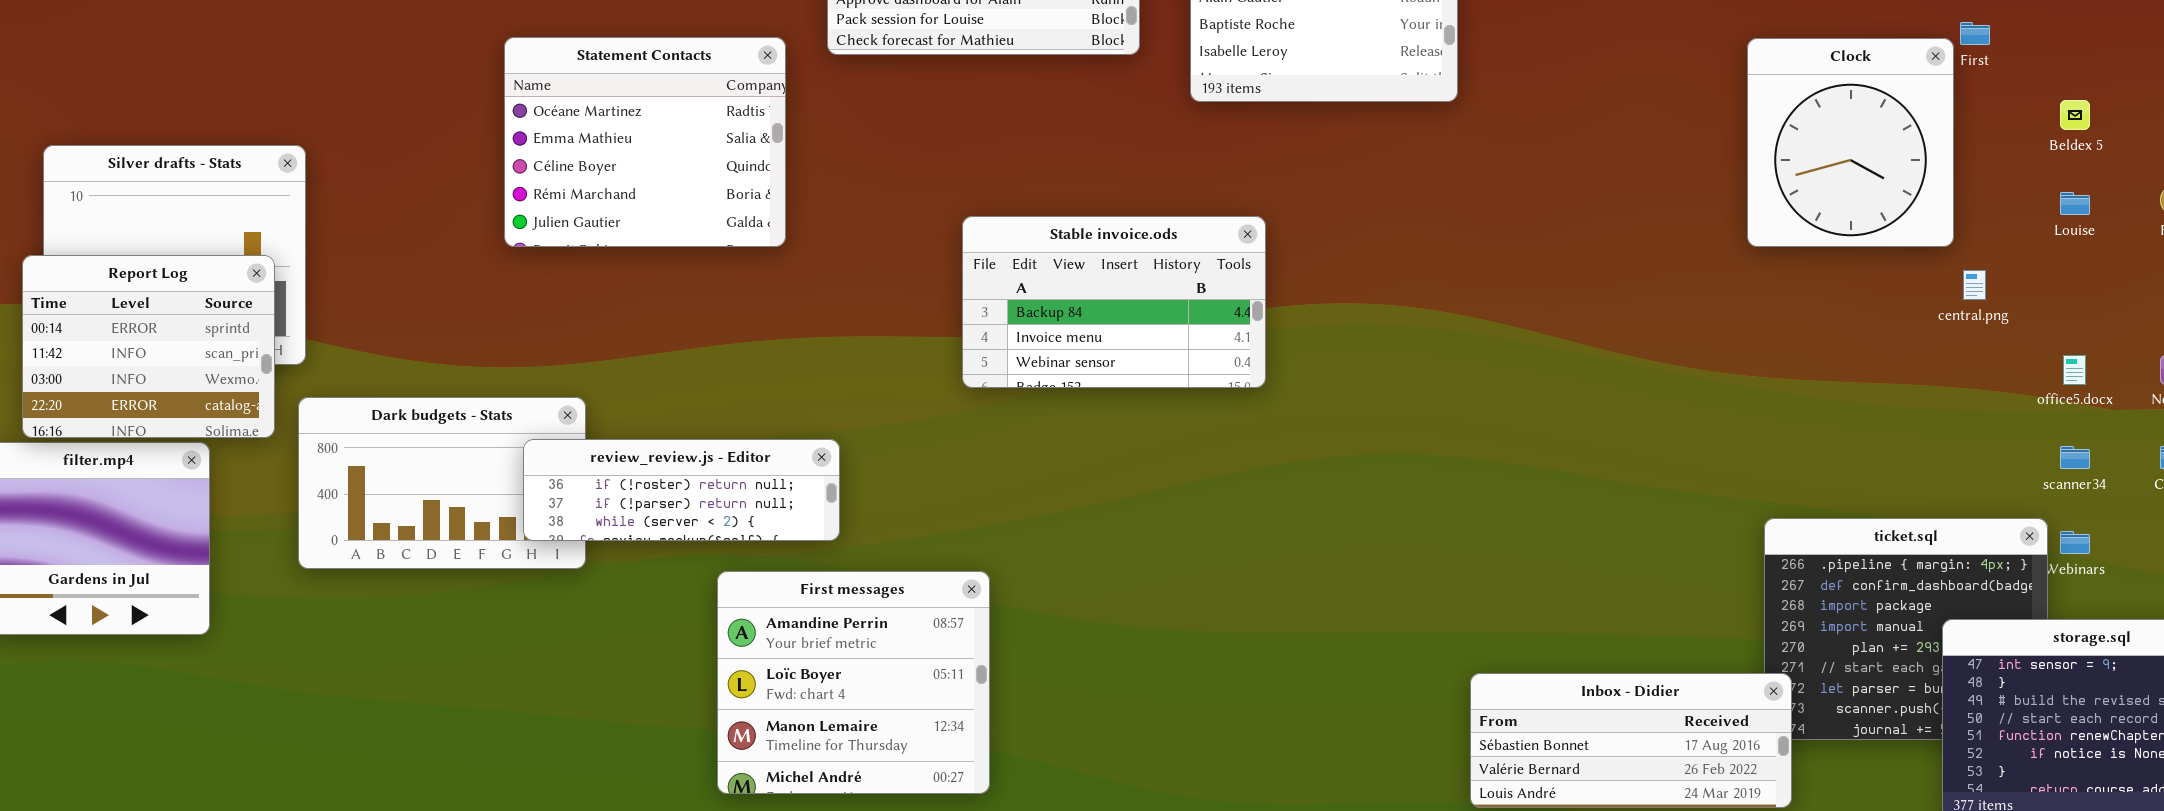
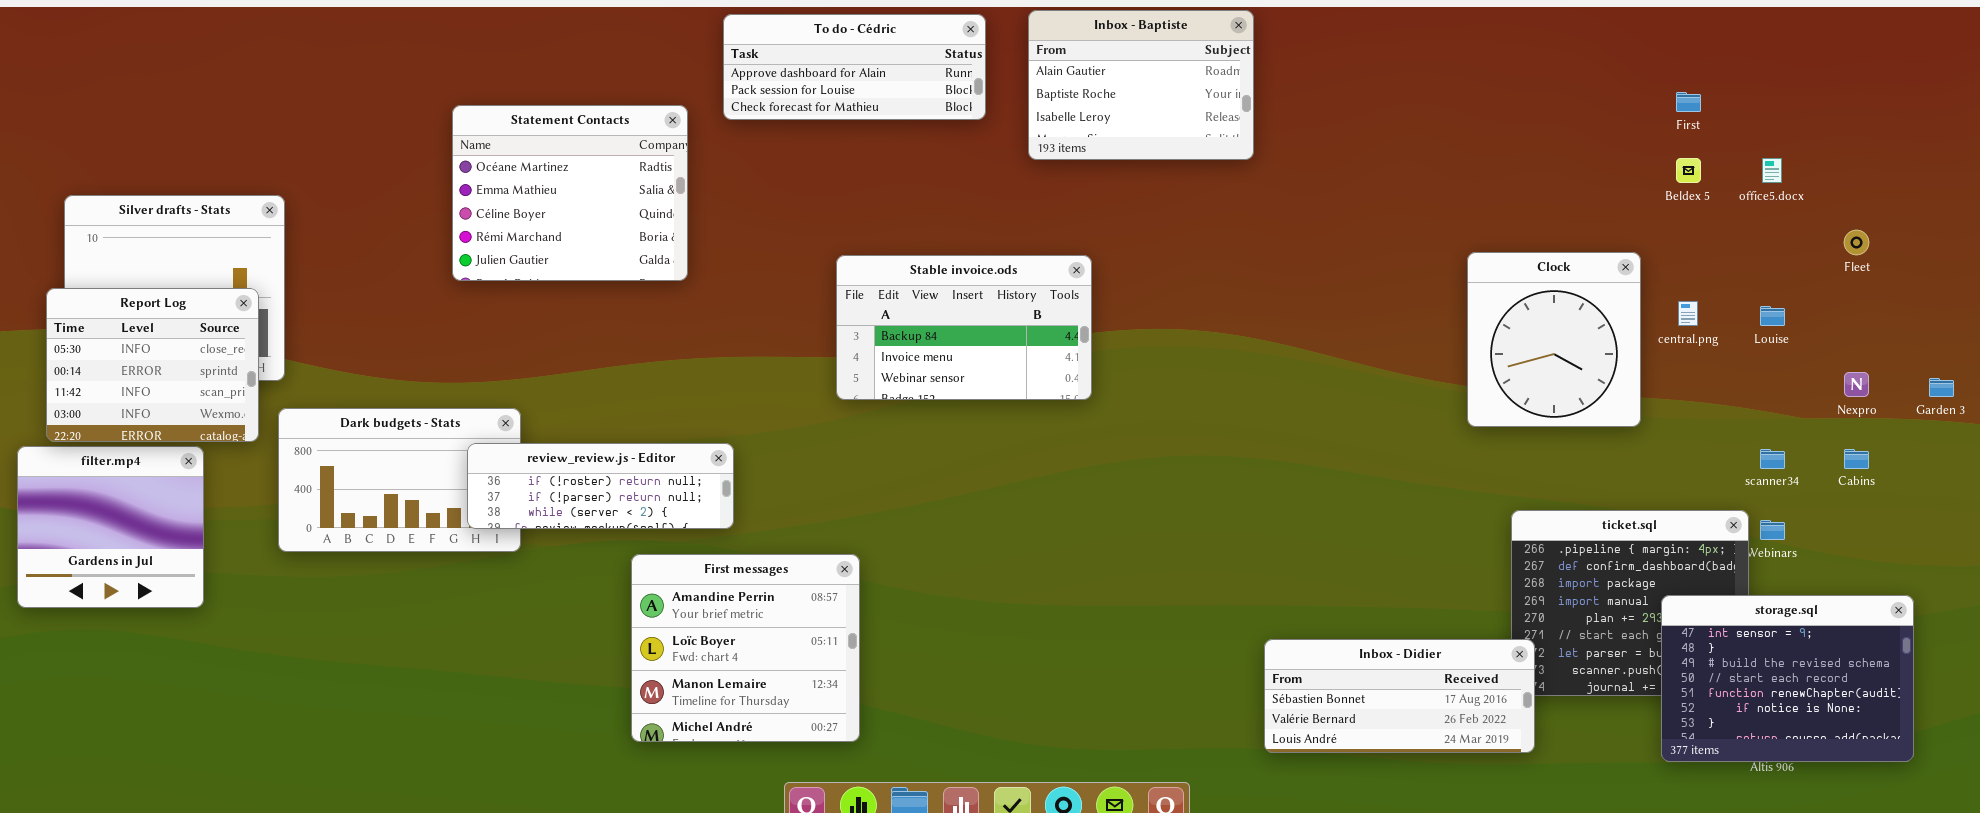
Clock: [1747,38,1954,247] -> [1467,252,1641,427], moved
Beldex 5: [2060,100,2090,130] -> [1676,158,1701,183], moved
Louise: [2060,192,2090,215] -> [1760,306,1785,326], moved
Report Log: [22,255,275,438] -> [46,288,259,442], scrolled up 1 row
office5.docx: [2063,355,2086,385] -> [1762,158,1782,183], moved

